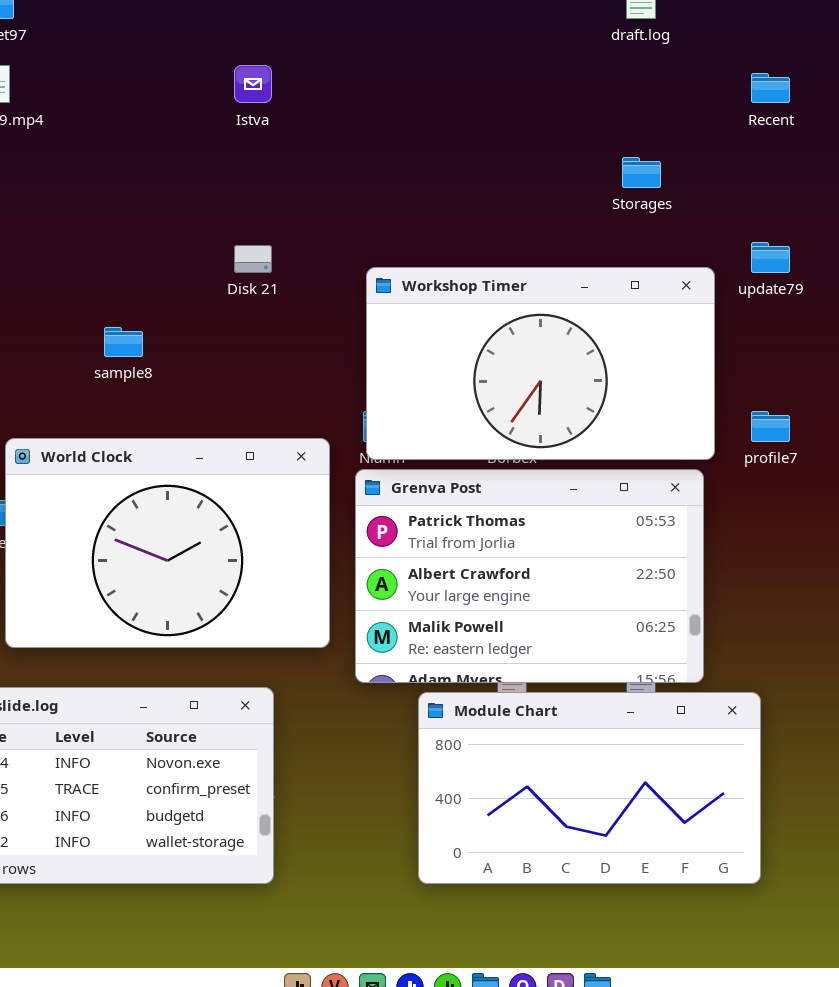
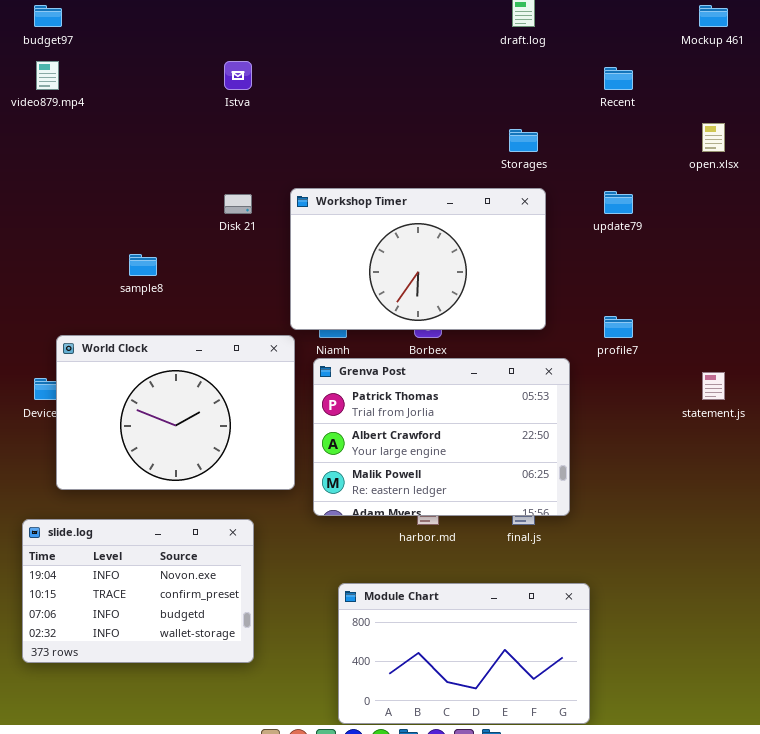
Workshop Timer: [366,267,715,460] -> [290,188,546,330], moved
Module Chart: [418,692,761,884] -> [338,583,590,724], moved

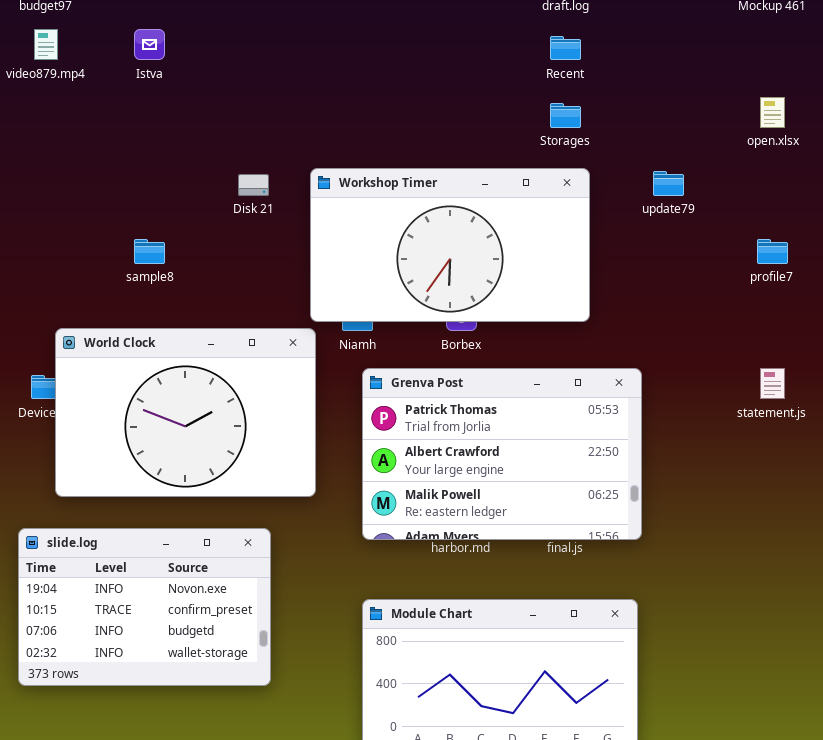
Istva: [224,61,252,90] -> [134,29,165,60], moved
Recent: [604,67,633,90] -> [550,36,581,60], moved
profile7: [604,316,633,338] -> [757,239,788,264], moved
Grenva Post: [313,358,570,516] -> [362,368,642,540], moved

